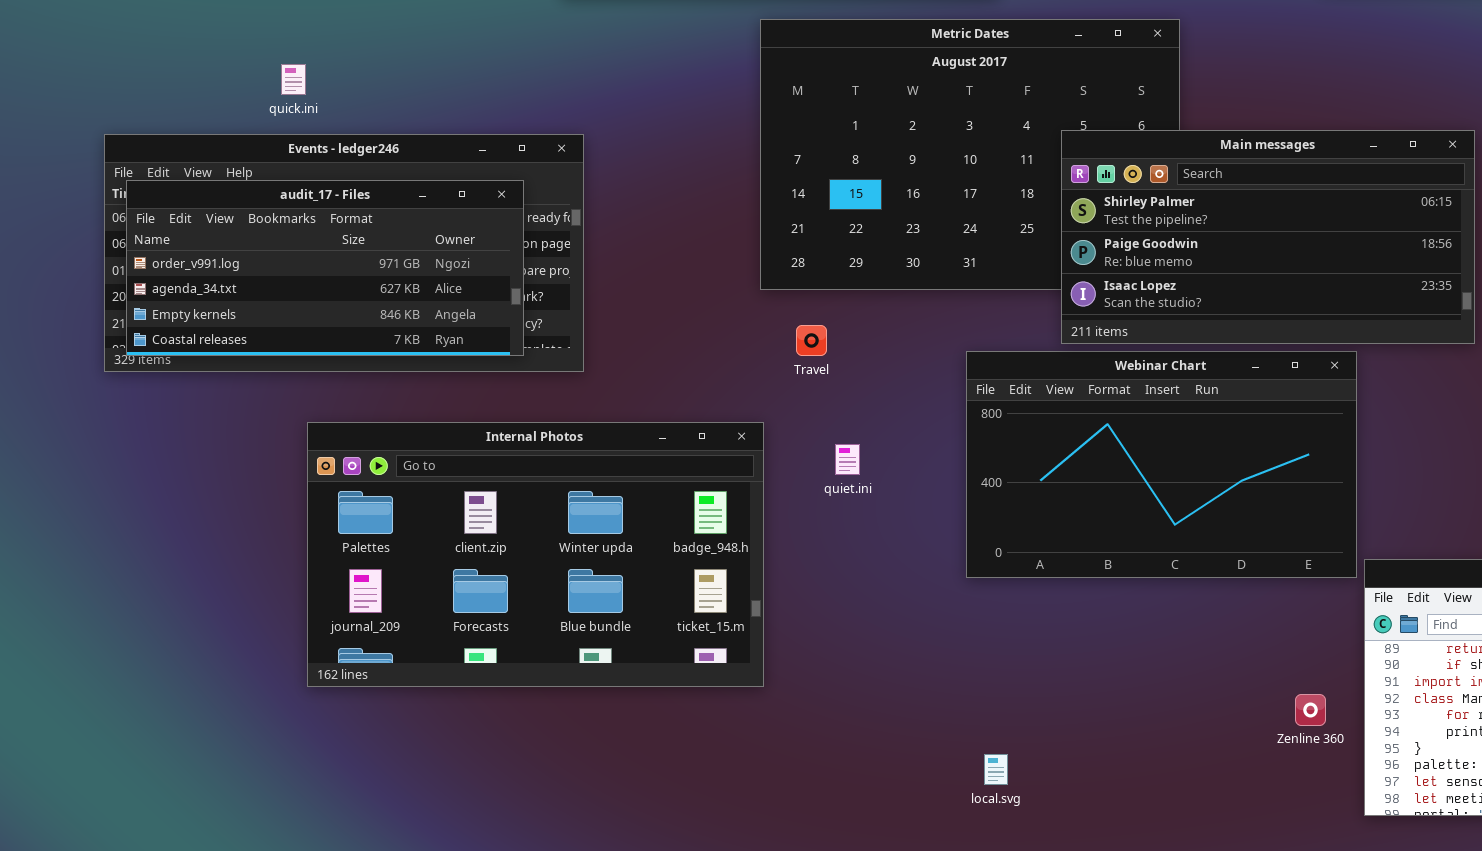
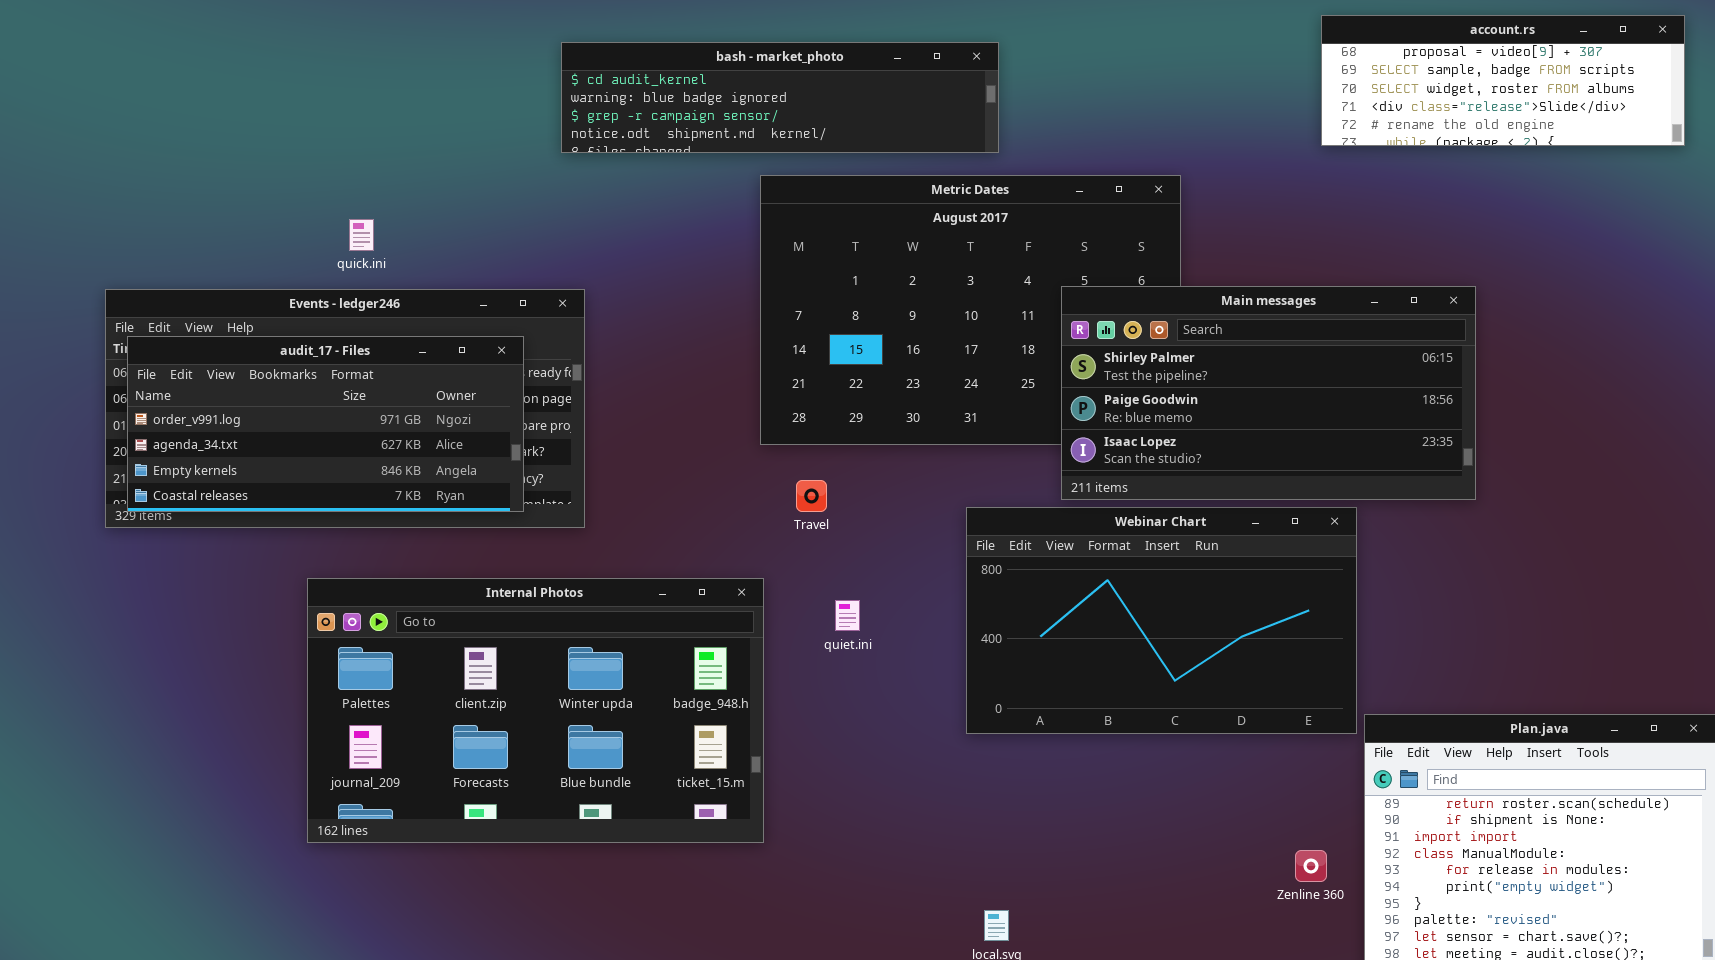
quick.ini: [281,64,306,95] -> [349,219,374,251], moved

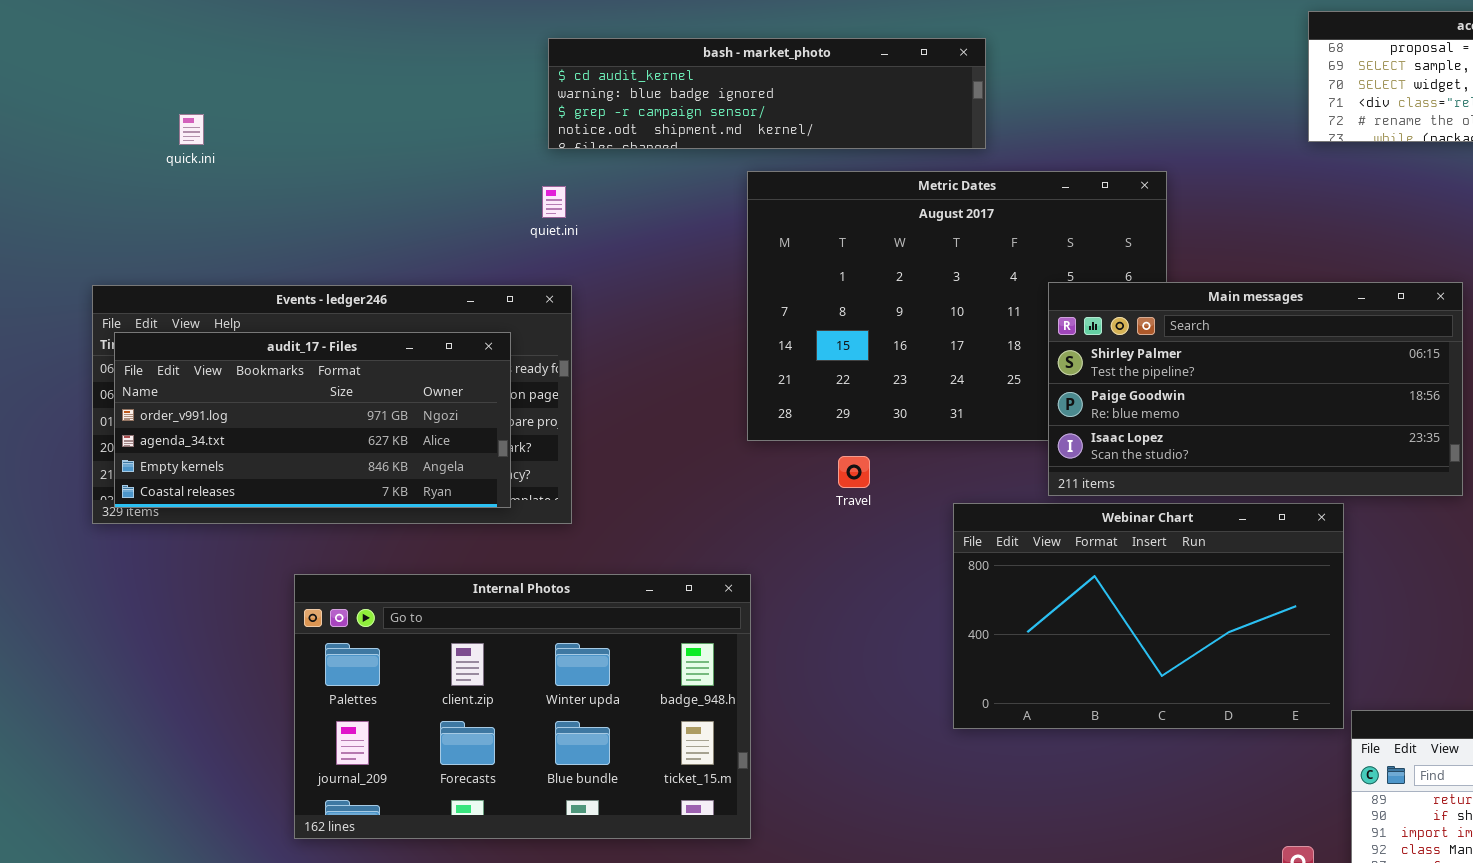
quick.ini: [349,219,374,251] -> [179,114,204,145], moved
Travel: [796,480,827,512] -> [838,456,870,488], moved
quiet.ini: [835,600,860,631] -> [542,186,566,218], moved

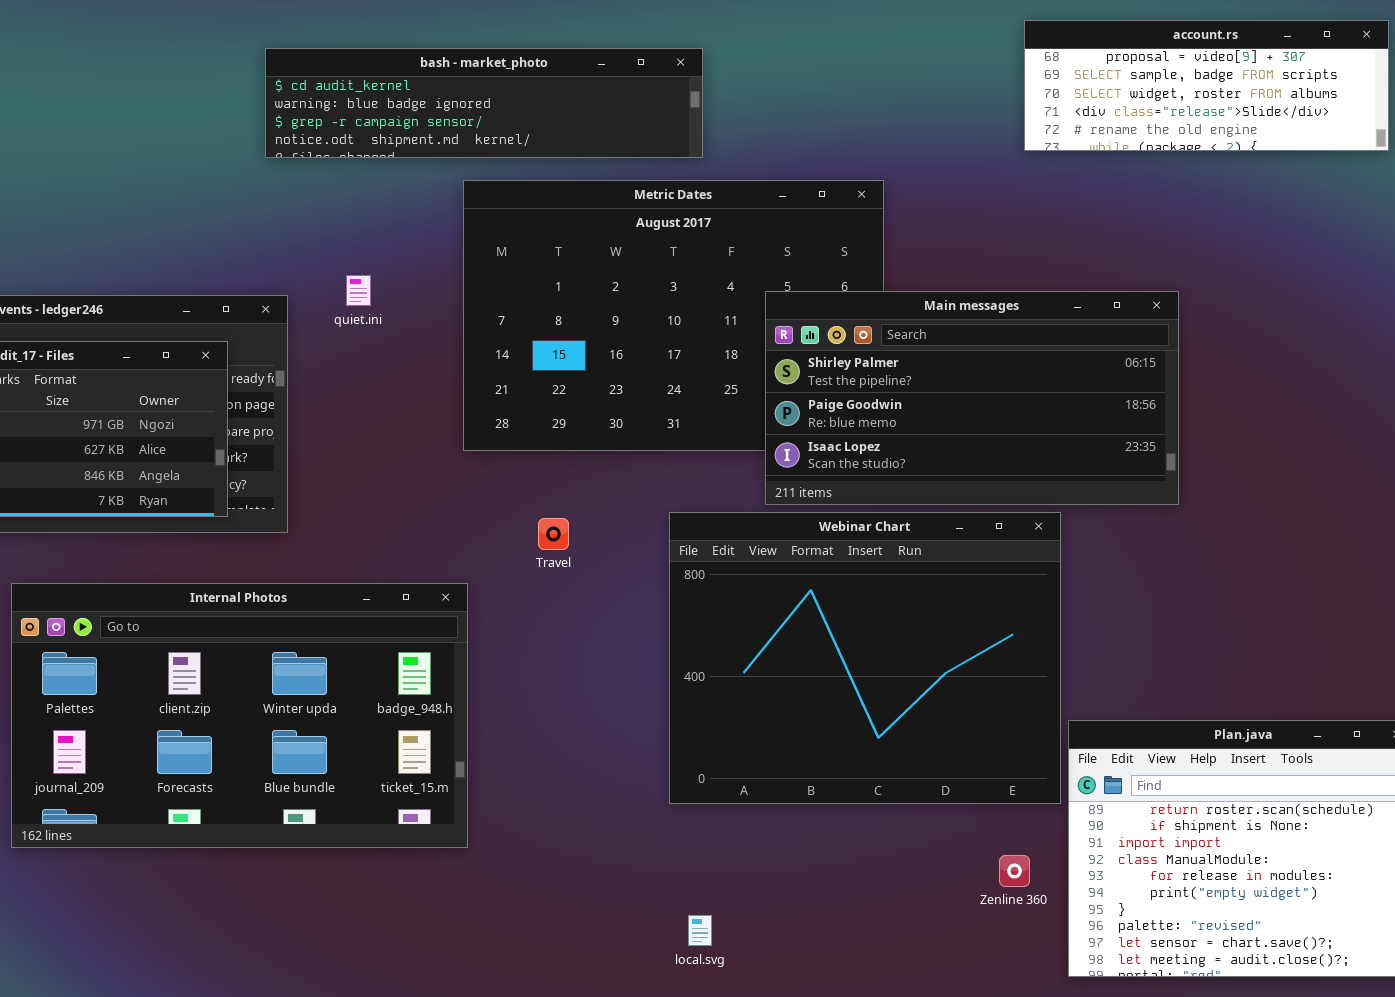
quiet.ini: [542,186,566,218] -> [346,275,371,306], moved
Travel: [838,456,870,488] -> [538,518,569,550], moved
Webinar Chart: [953,503,1344,729] -> [669,512,1061,804], resized

